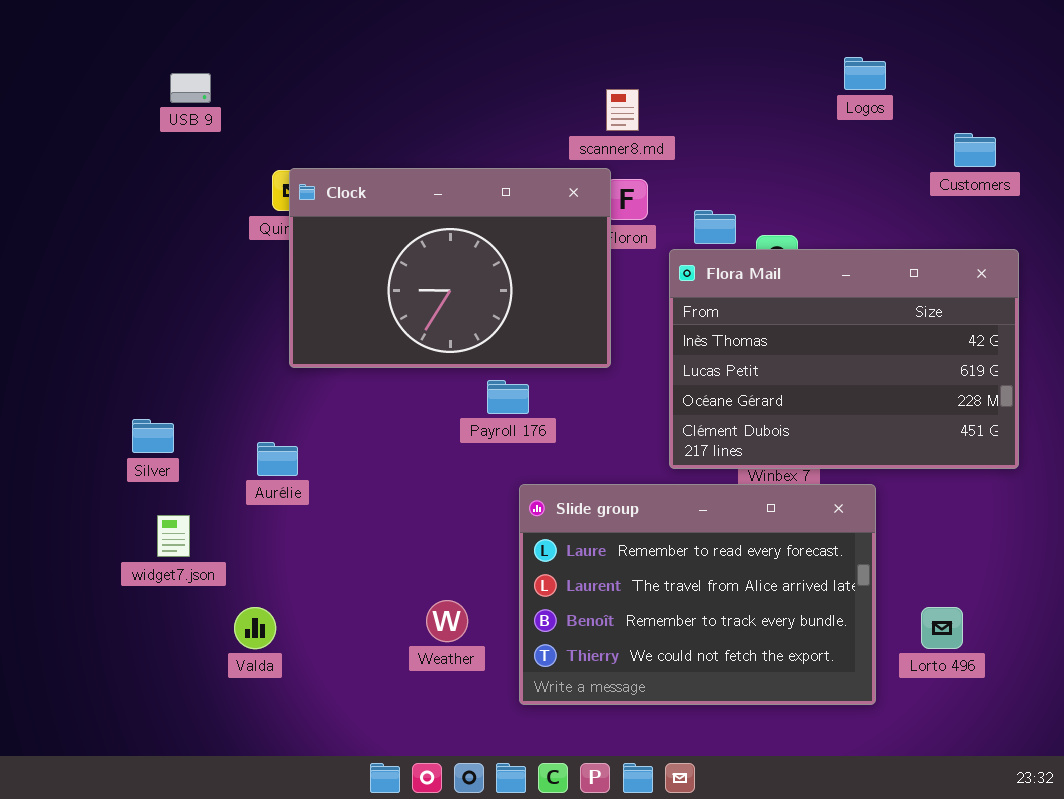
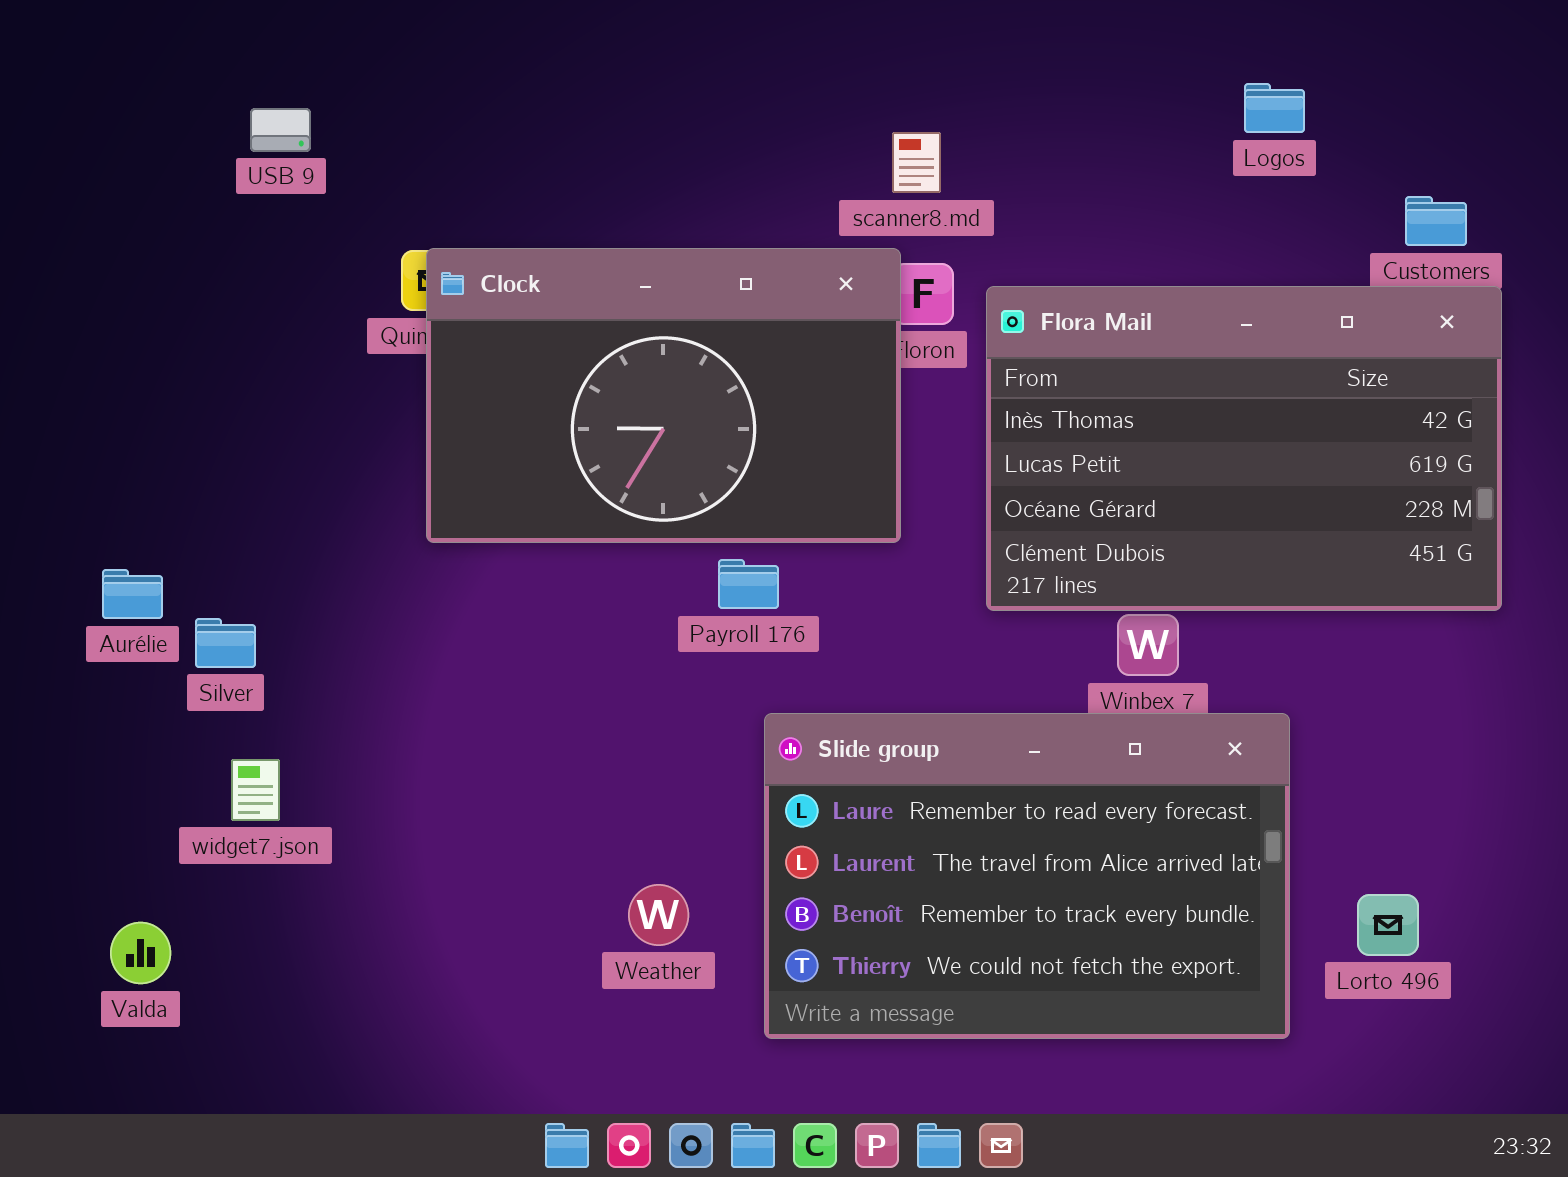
Flora Mail: [669,249,1019,469] -> [986,286,1502,611], moved
Aurélie: [257,442,298,476] -> [102,569,163,619], moved
Valda: [234,607,276,649] -> [110,922,171,984], moved

